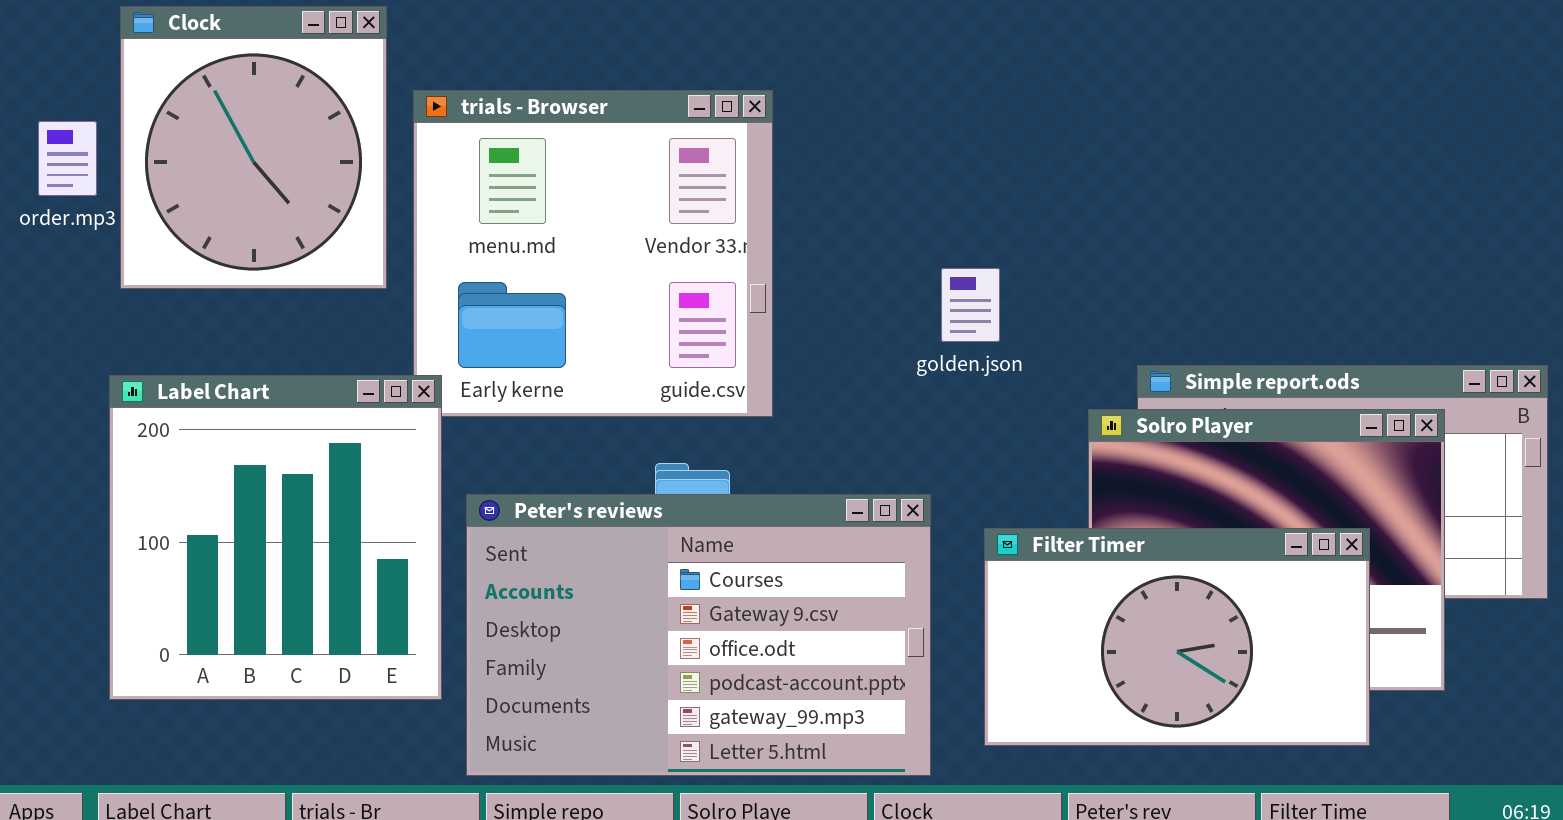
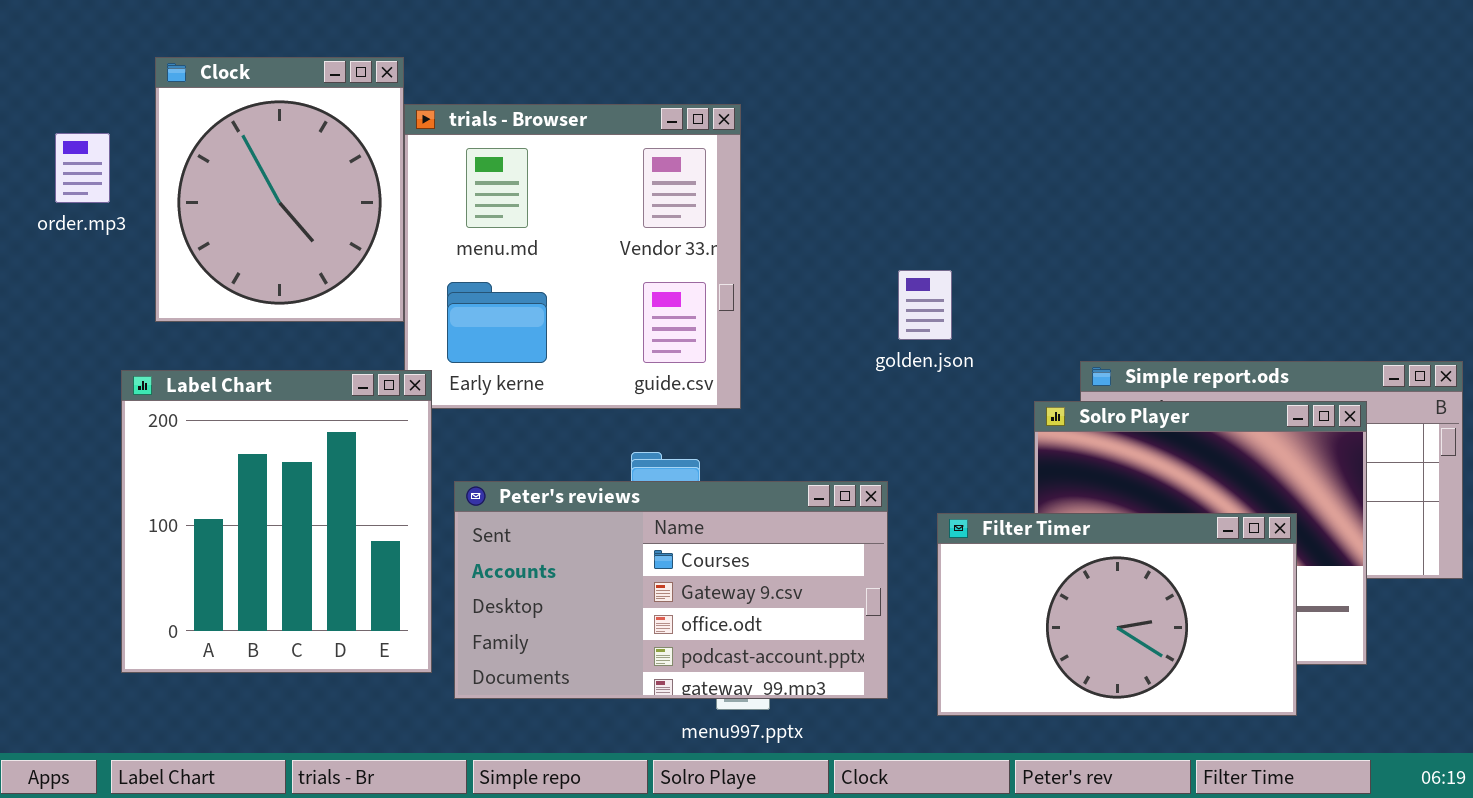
Clock: [120,6,387,289] -> [155,57,404,322], moved
Peter's reviews: [466,494,931,776] -> [454,481,888,699], resized

